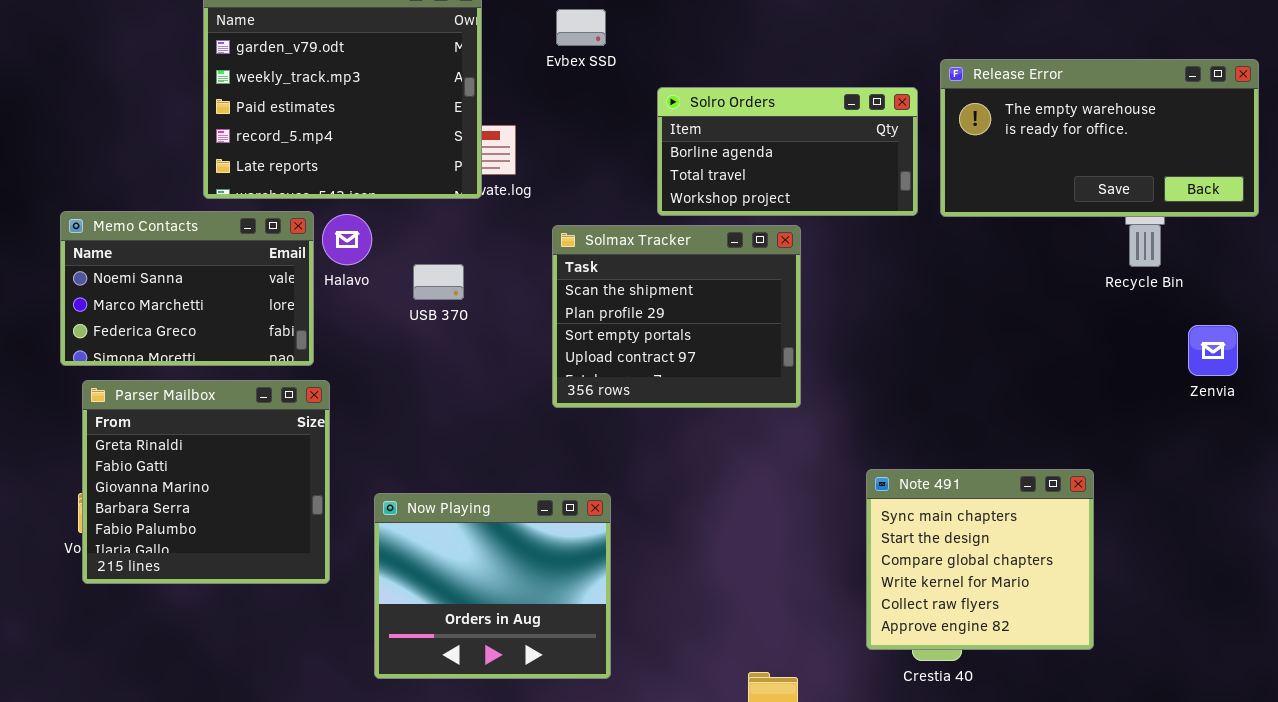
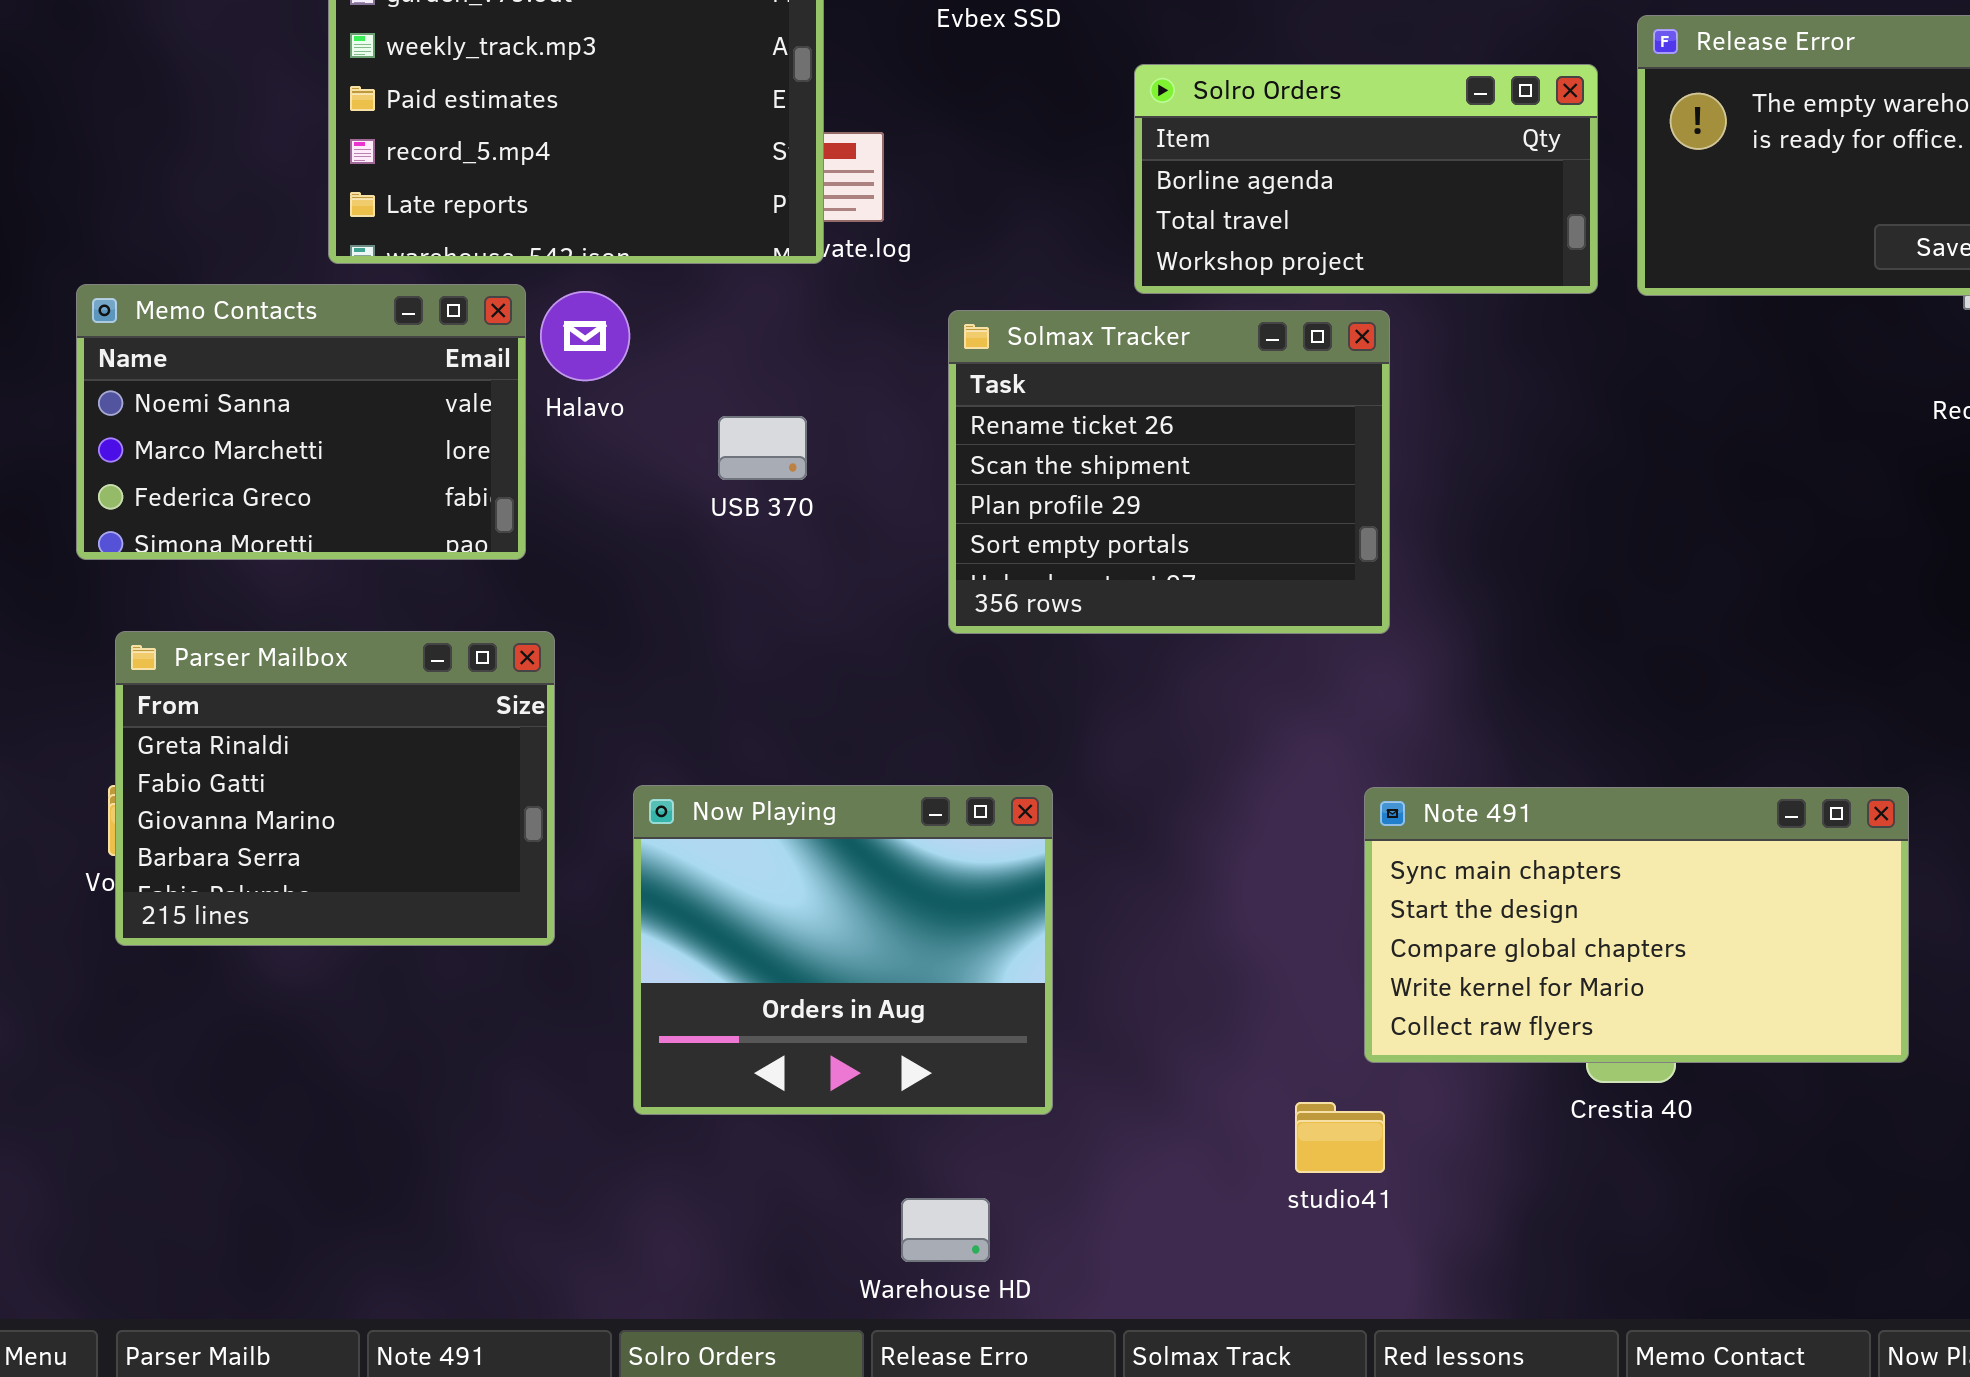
Solmax Tracker: [552,225,801,408] -> [948,310,1390,634], scrolled up 1 row
USB 370: [413,264,464,300] -> [718,416,807,480], moved
Parser Mailbox: [82,380,330,584] -> [115,631,555,946], resized
Note 491: [866,469,1094,650] -> [1364,787,1909,1063], resized

